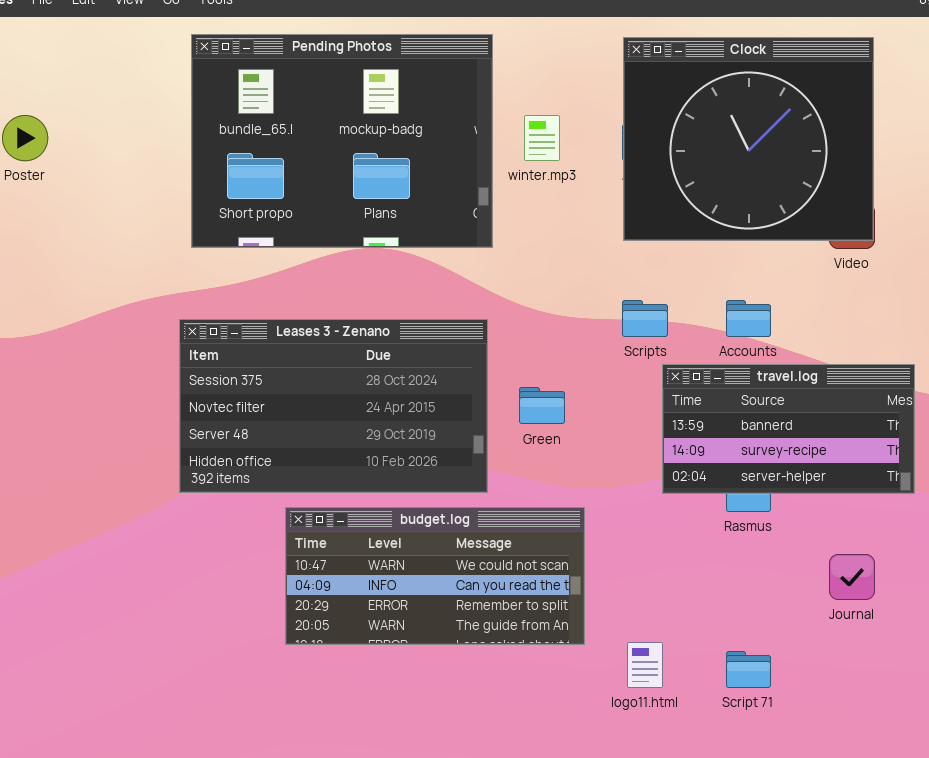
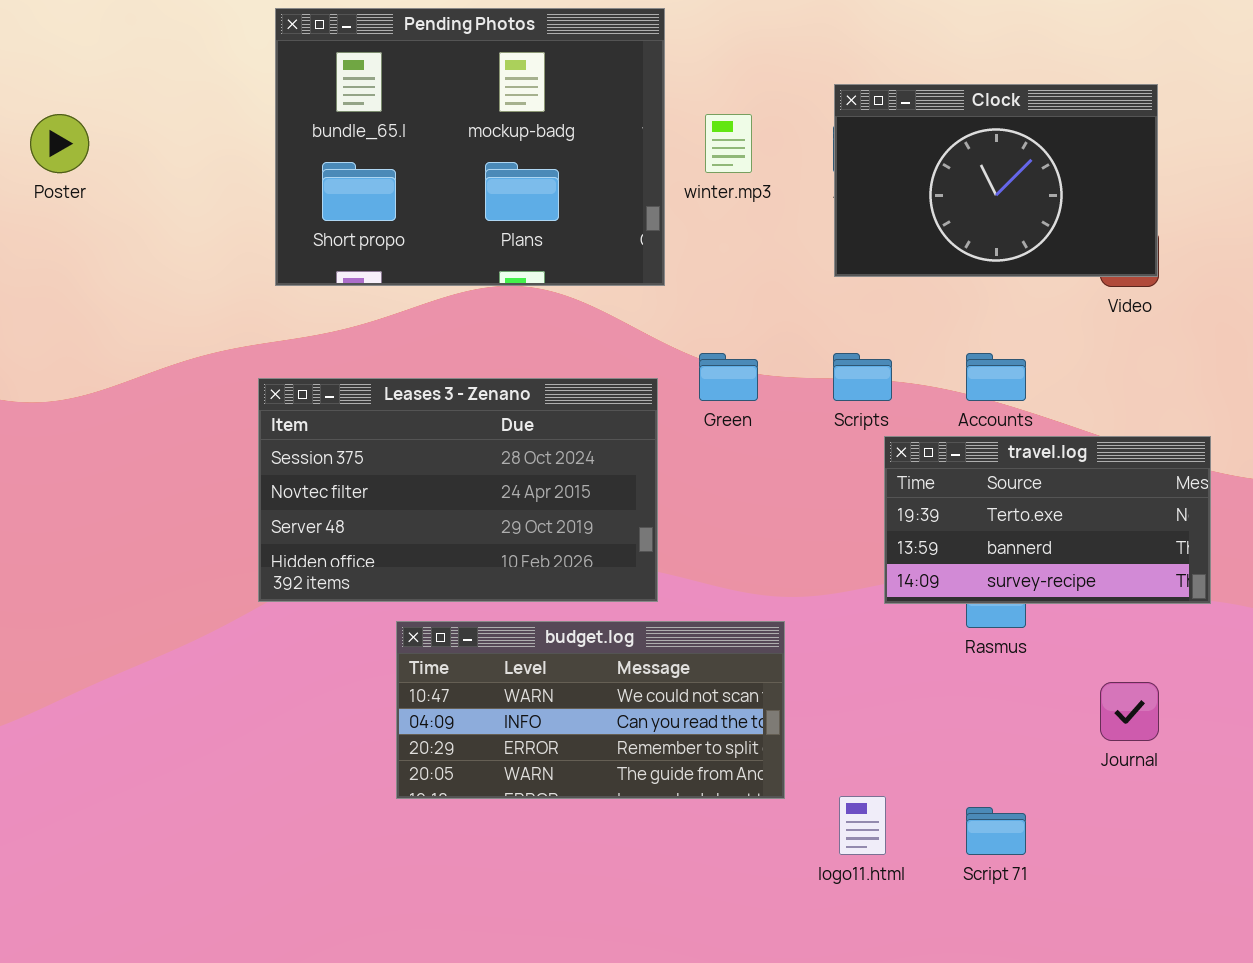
Clock: [623,37,874,241] -> [834,84,1158,277], resized
travel.log: [662,364,915,494] -> [884,436,1211,604], scrolled up 1 row
Green: [519,387,565,424] -> [699,353,758,401], moved

